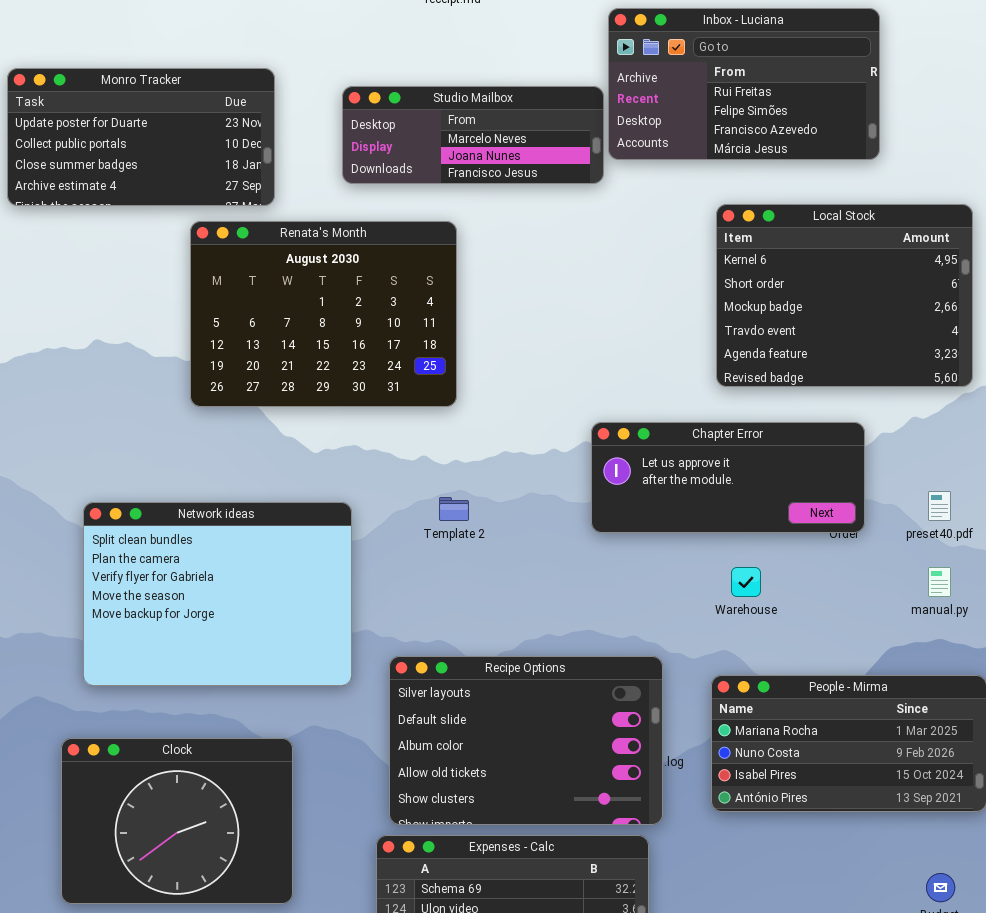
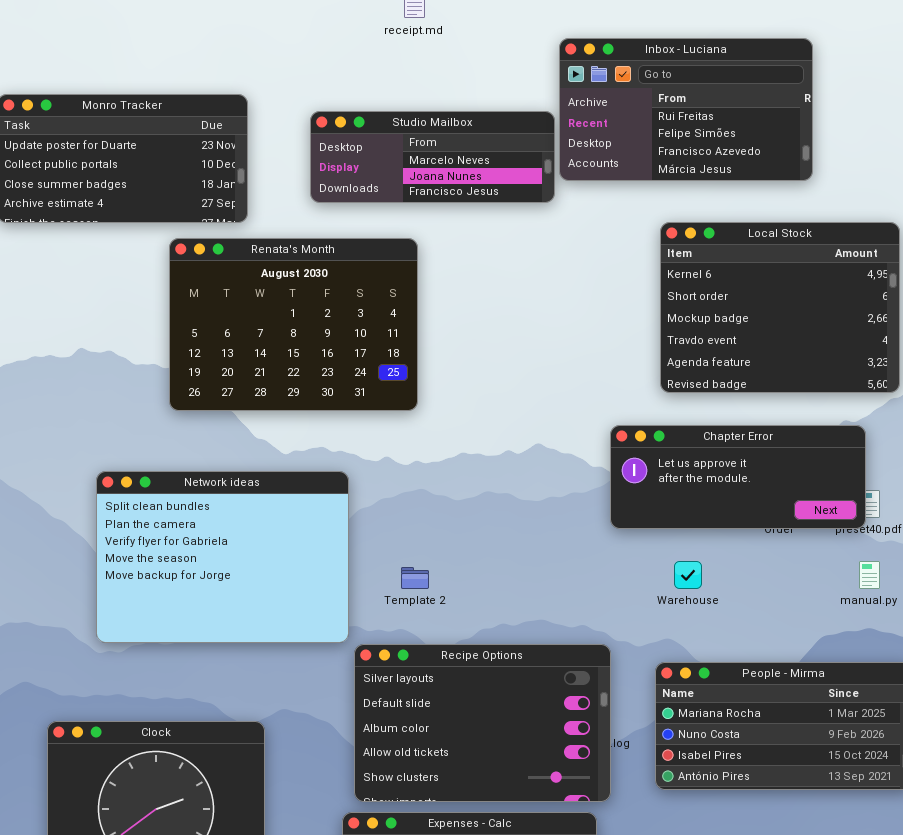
Chapter Error: [591,422,865,533] -> [610,425,866,529], moved
Template 2: [439,497,469,521] -> [401,567,429,589], moved
Network ideas: [83,502,352,686] -> [96,471,349,643], moved

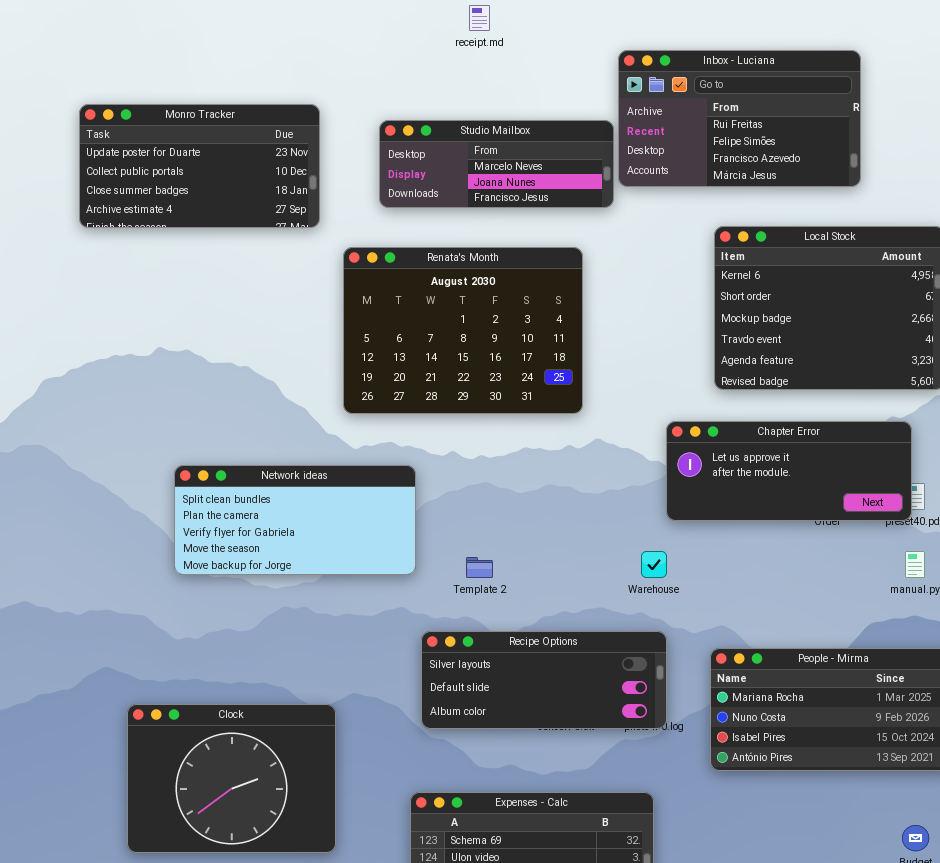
Renata's Month: [169,238,418,411] -> [343,247,583,414], moved
Network ideas: [96,471,349,643] -> [174,465,416,575], resized
Warehouse: [674,561,702,589] -> [641,551,667,578], moved
Recipe Options: [354,644,611,802] -> [421,631,667,729], resized

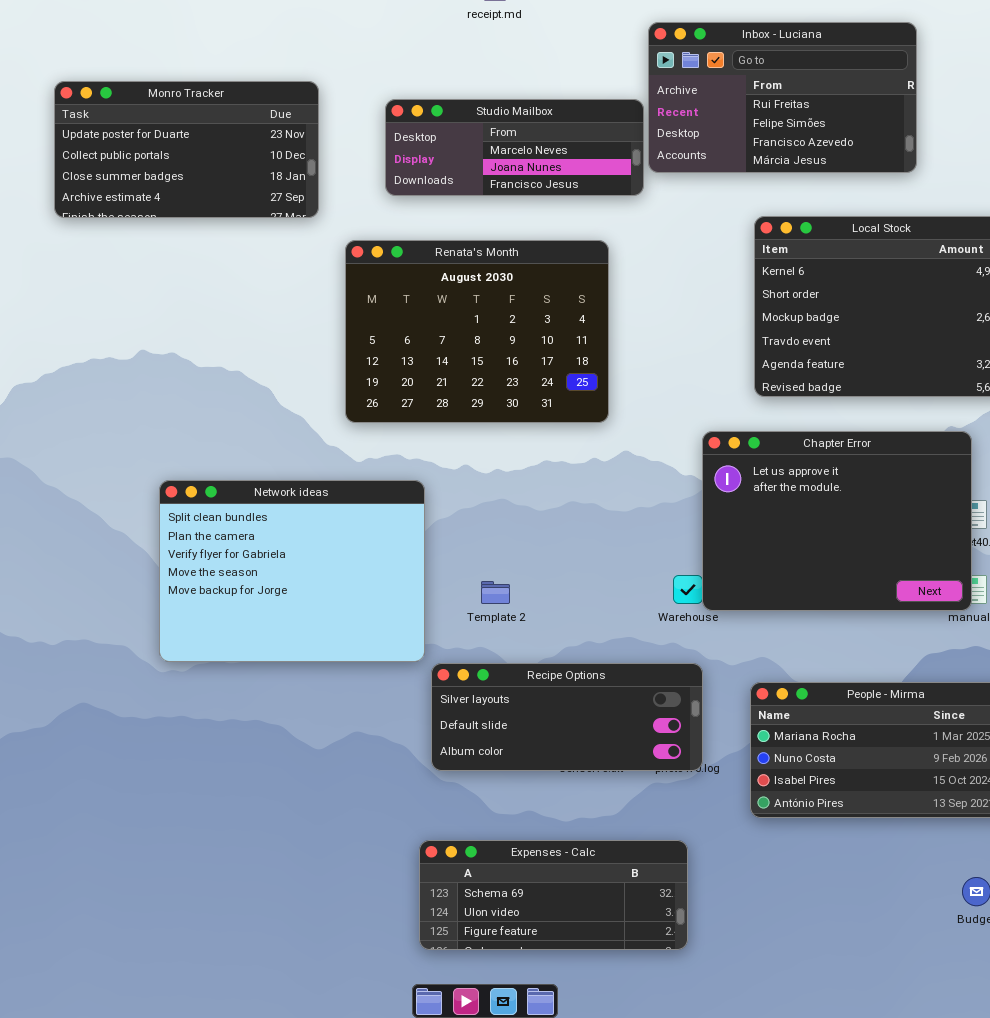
Chapter Error: [666,421,912,521] -> [702,431,972,611], resized
Network ideas: [174,465,416,575] -> [159,480,425,662], resized
Clock: [127,704,336,853] -> none, closed

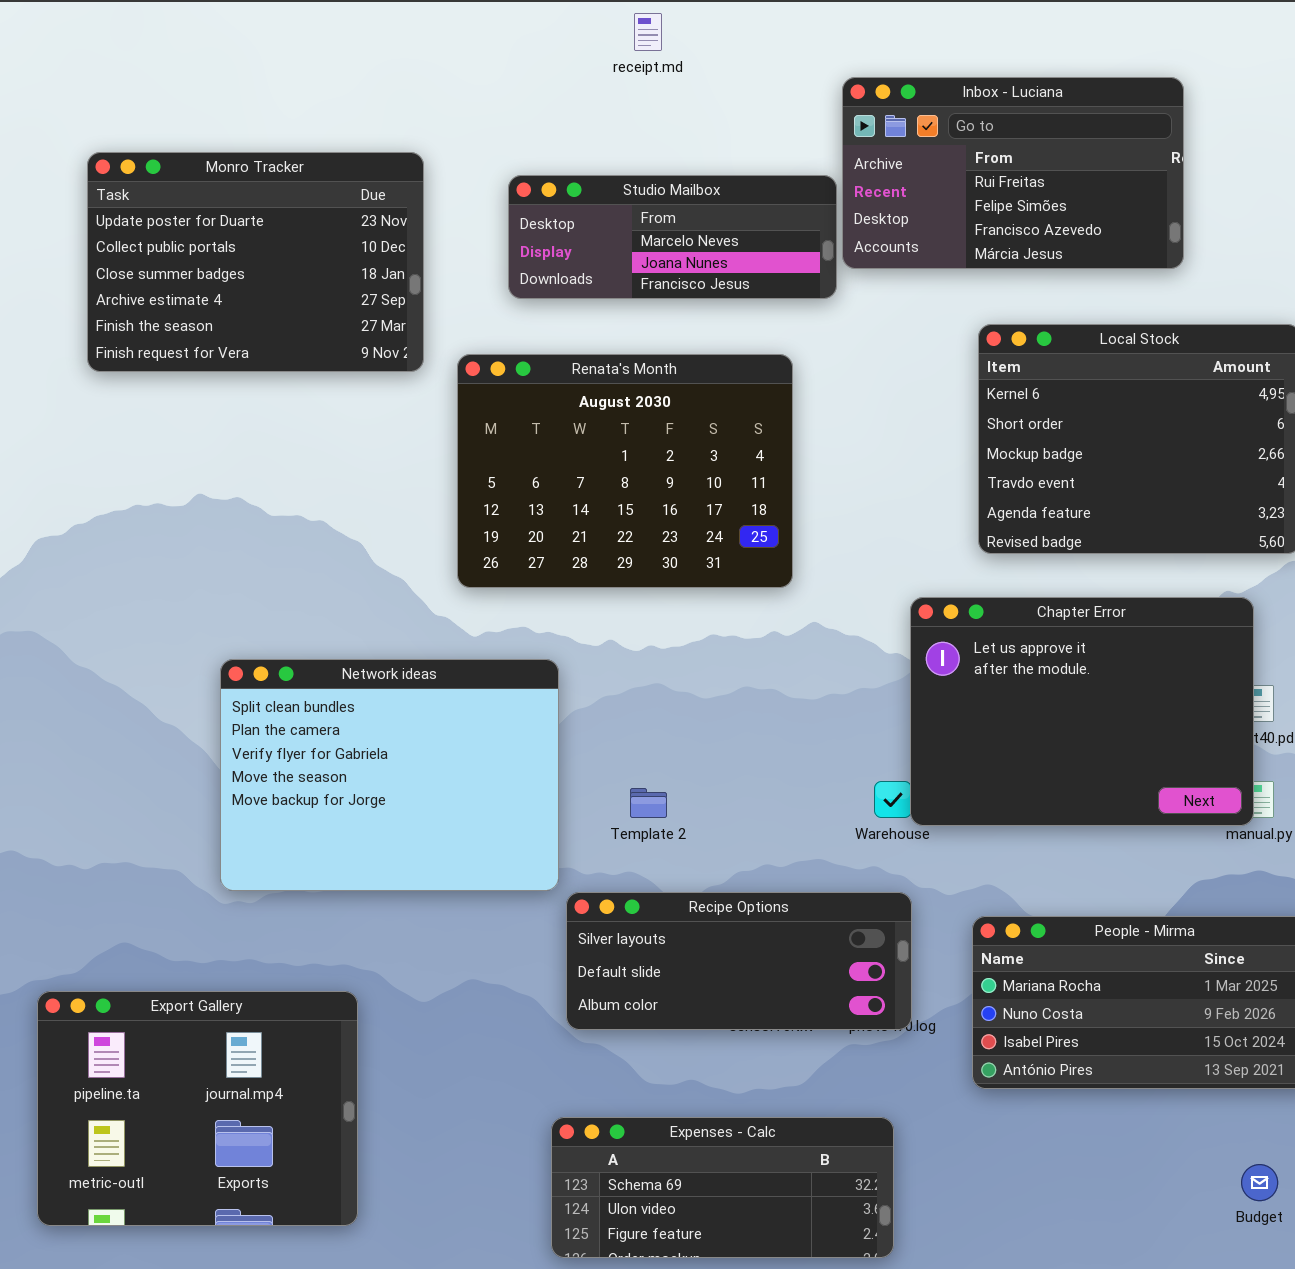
Monro Tracker: [54,81,319,218] -> [87,152,424,372], resized
Export Gallery: none -> [37,991,358,1226], opened

